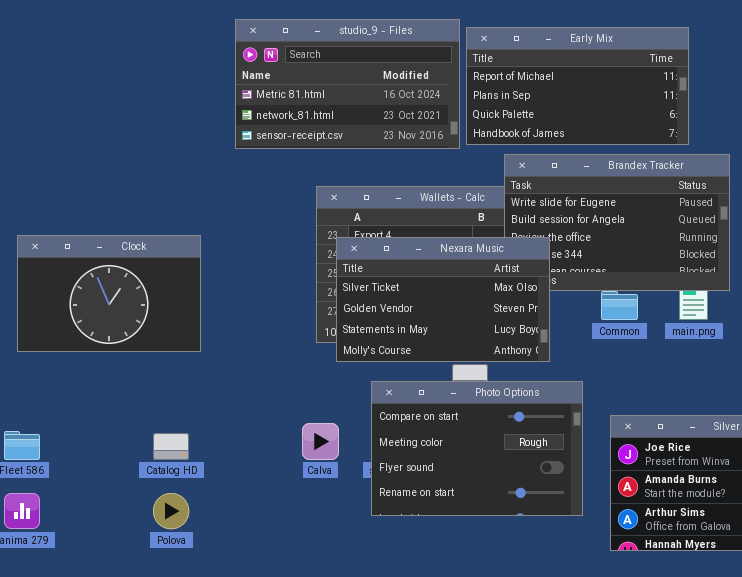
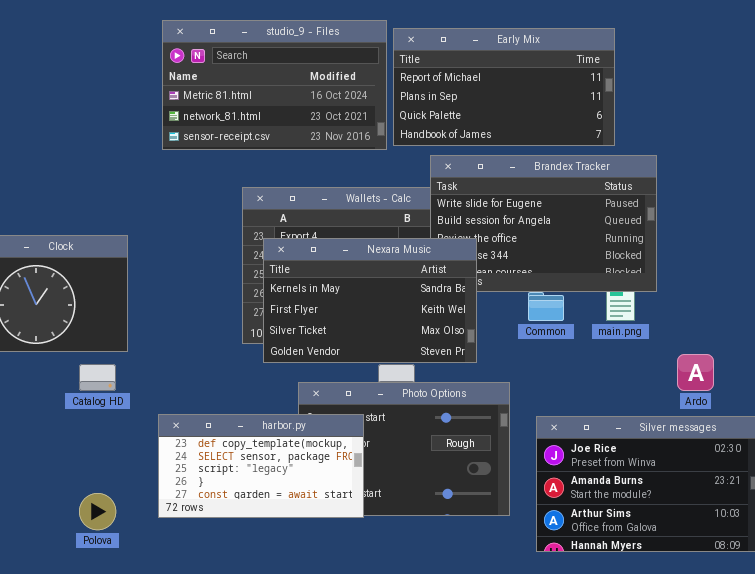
Nexara Music: [336,237,550,362] -> [263,238,477,363], scrolled up 2 rows
harbor.py: none -> [158,414,364,518], opened
Catalog HD: [153,433,189,460] -> [79,364,116,391], moved

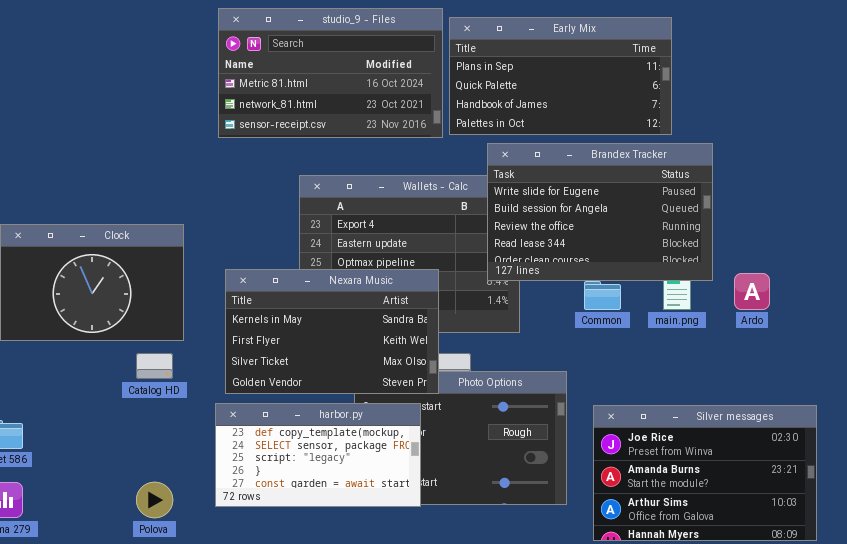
Early Mix: [393,28,615,146] -> [449,17,672,135], scrolled down 1 row
Nexara Music: [263,238,477,363] -> [225,269,439,394], moved
Ardo: [677,354,714,391] -> [734,273,770,310], moved

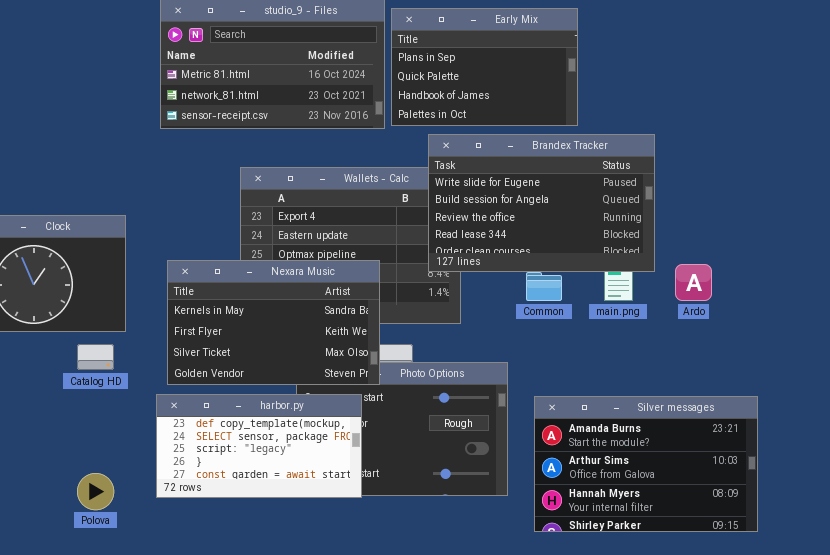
Early Mix: [449,17,672,135] -> [391,8,578,126], resized
Silver messages: [593,405,817,541] -> [534,396,758,532], scrolled down 1 row

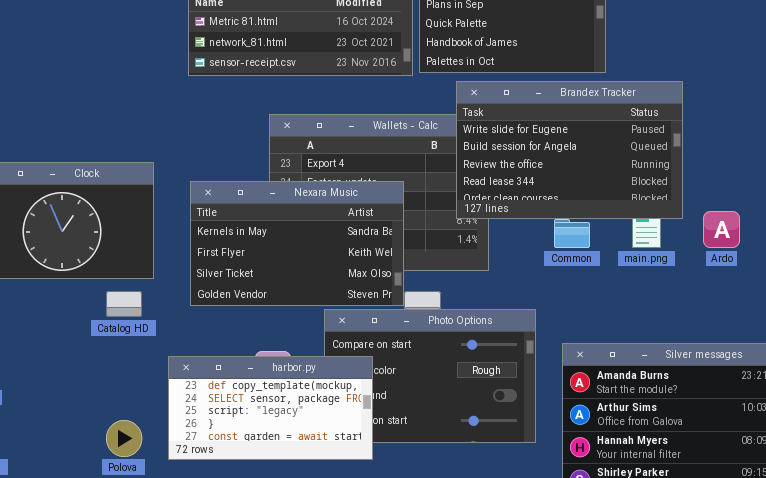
Nexara Music: [167,260,380,385] -> [190,181,404,306], moved
harbor.py: [156,394,362,498] -> [168,356,373,460], moved

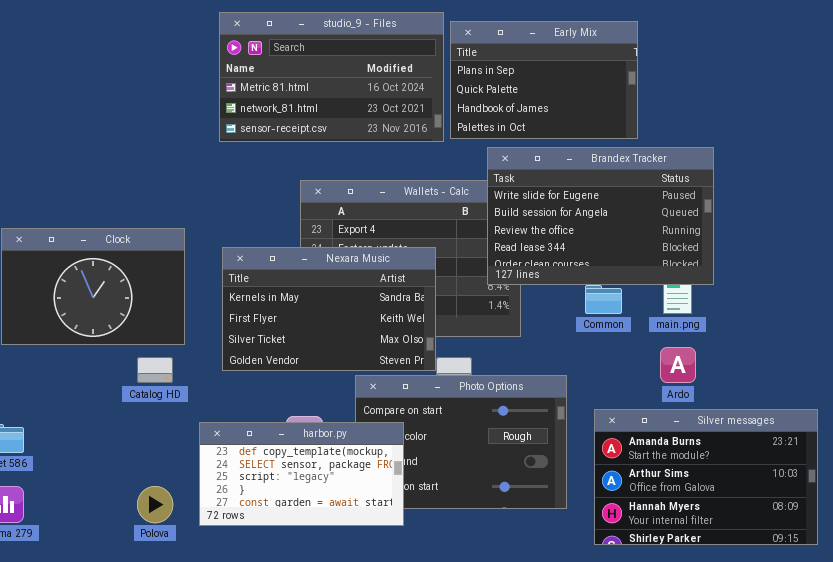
Ardo: [703,211,740,248] -> [660,347,696,383], moved

